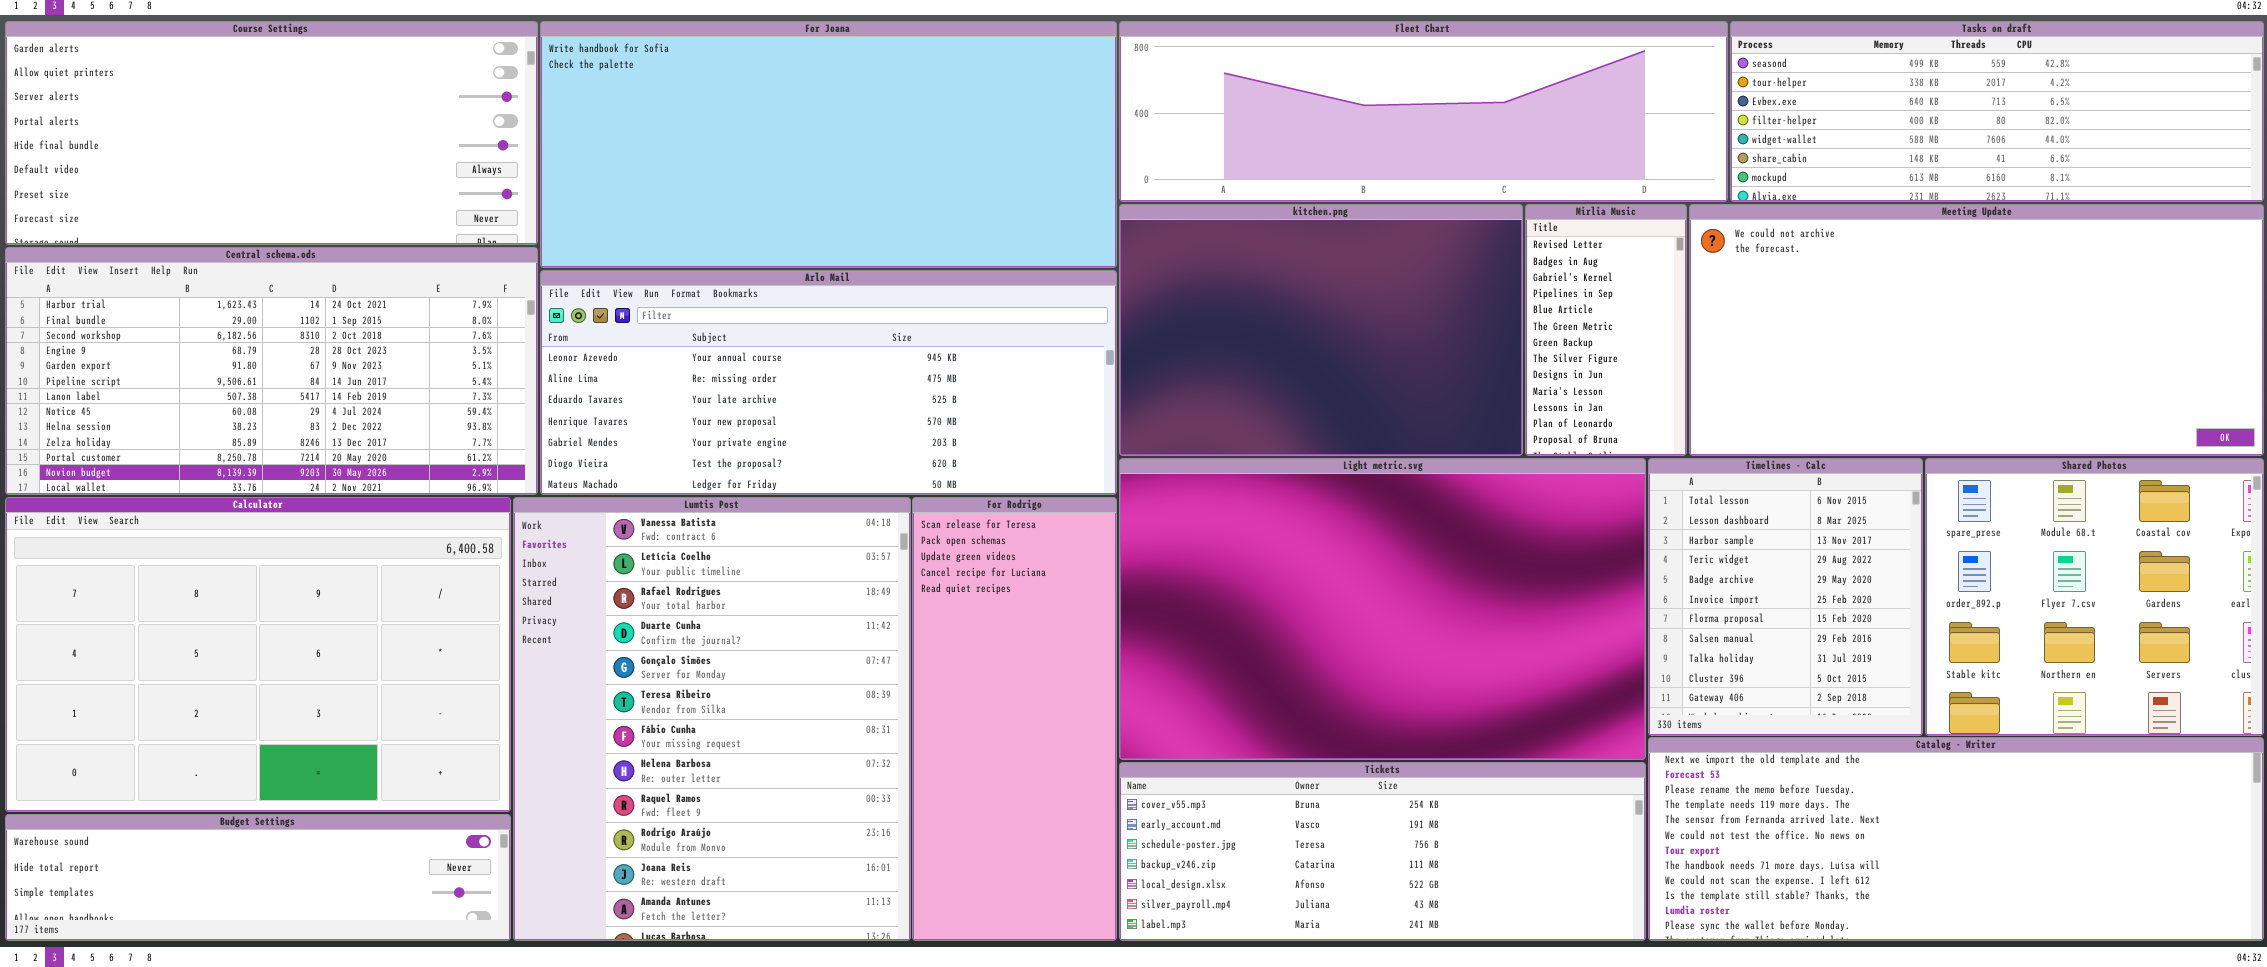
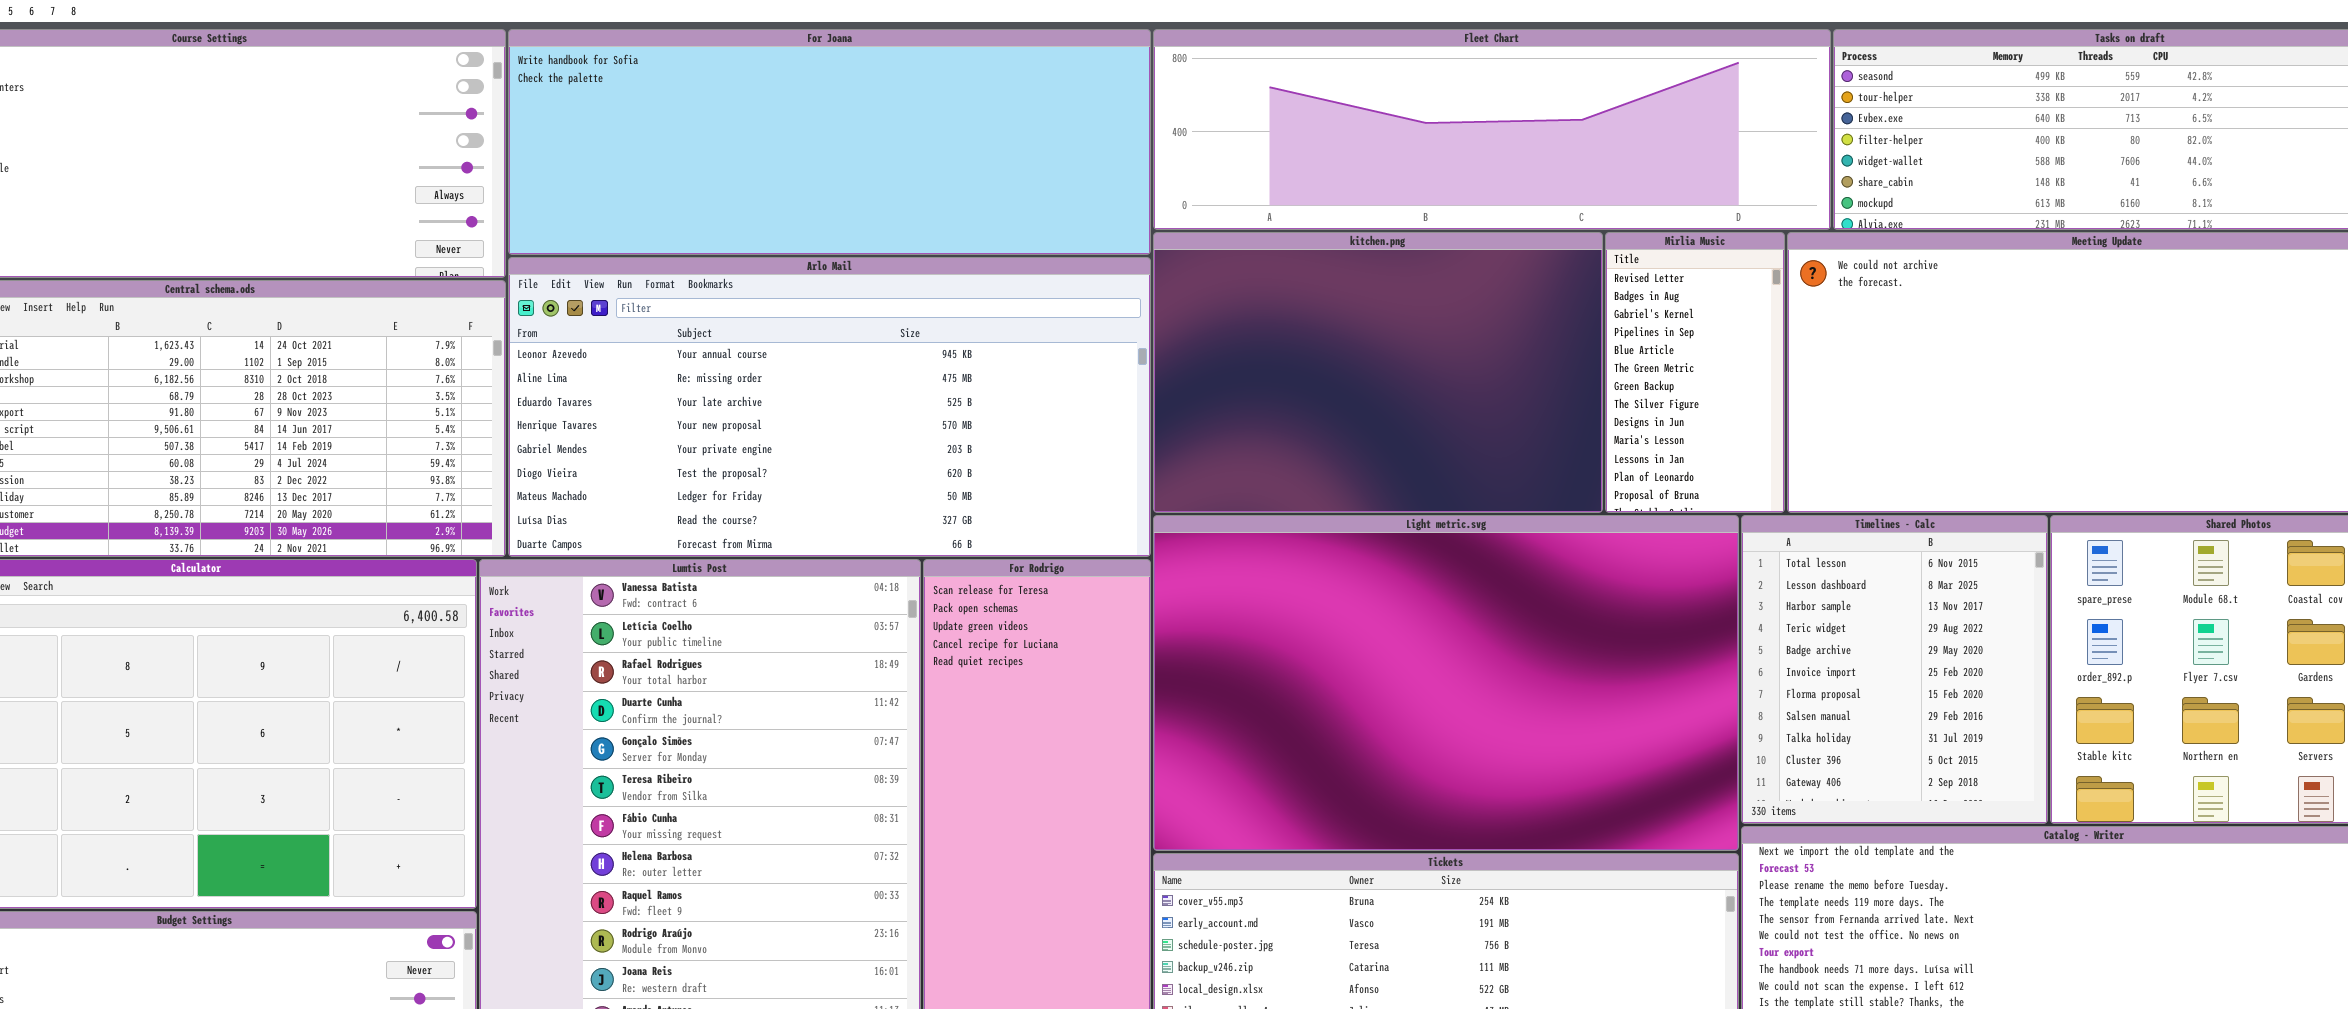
For Joana: [540,21,1117,268] -> [508,29,1151,255], resized
Arlo Mail: [540,270,1117,495] -> [508,257,1151,557], resized

